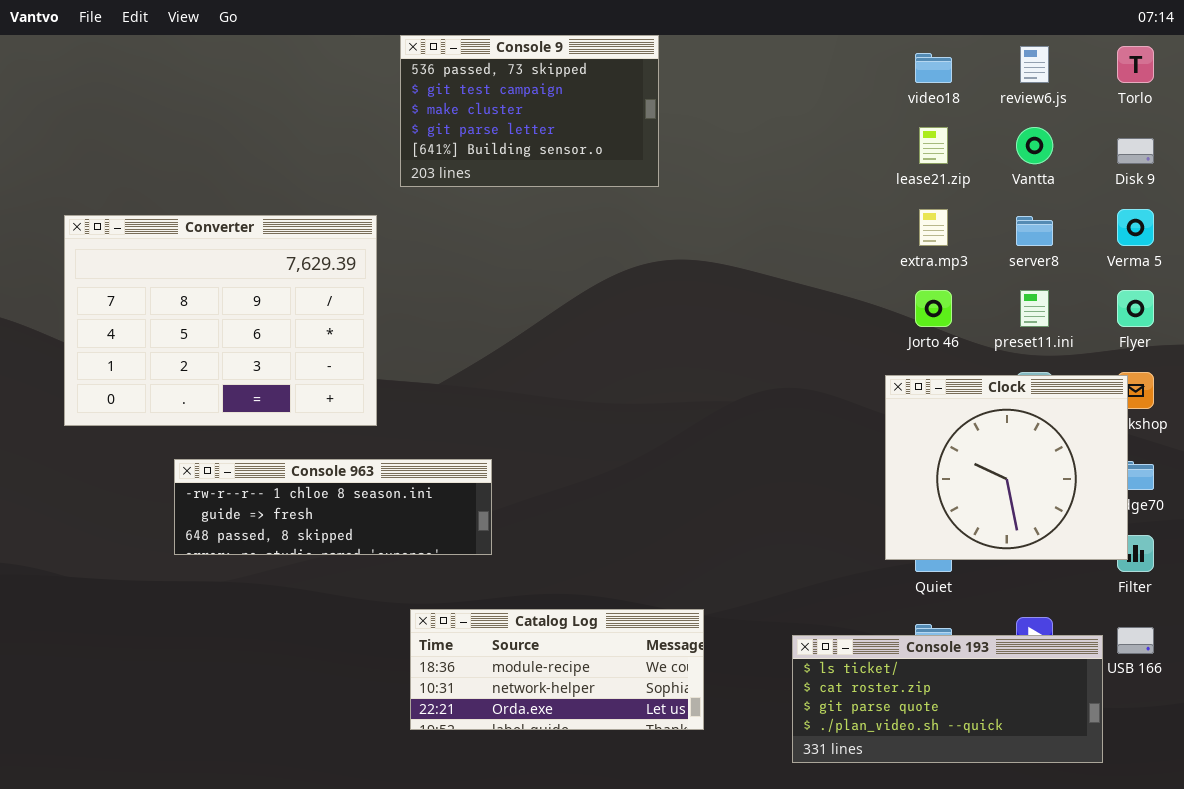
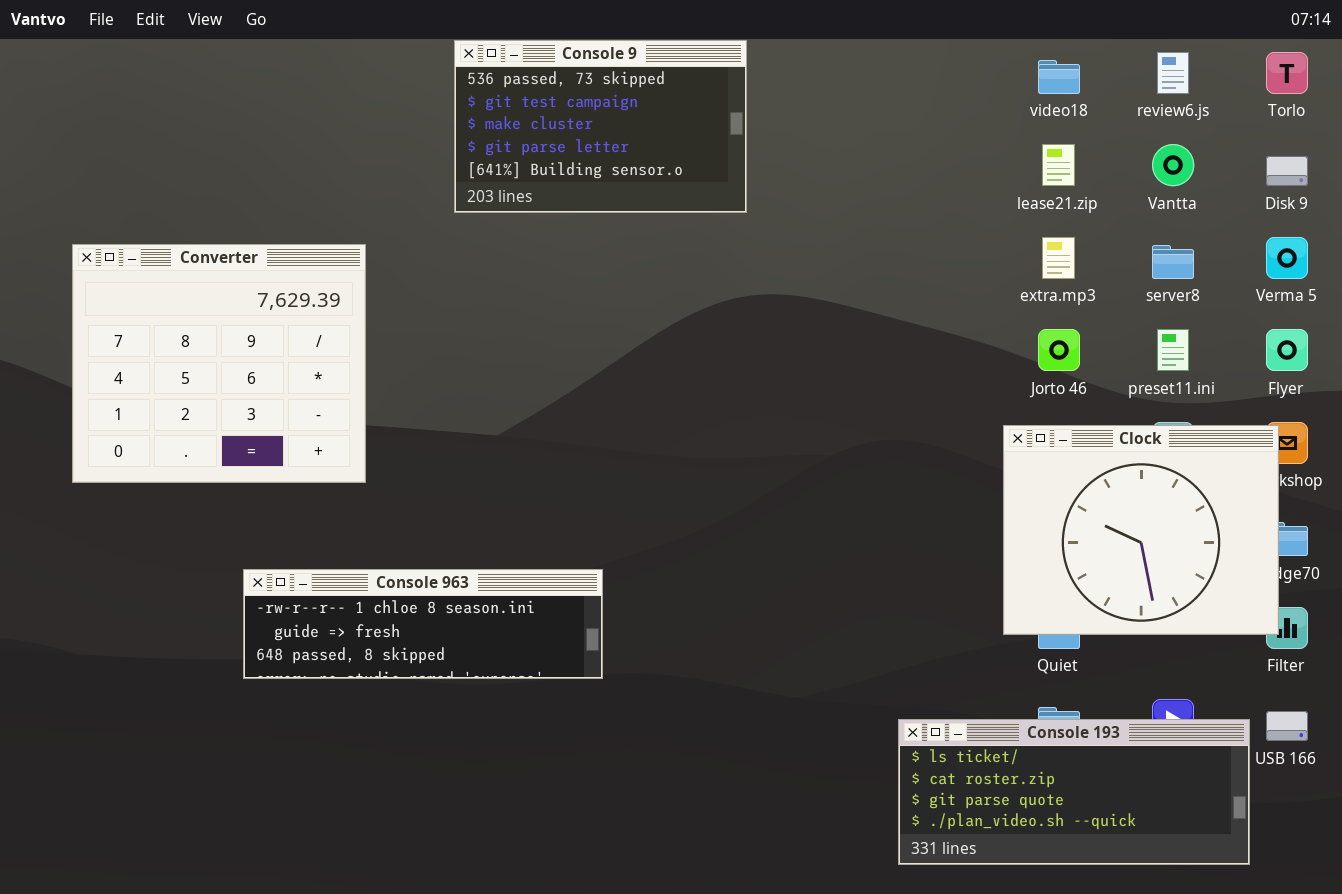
Converter: [64,215,377,426] -> [72,244,366,483], resized
Console 963: [174,459,492,555] -> [243,569,603,679], moved
Catalog Log: [410,609,704,730] -> none, closed

